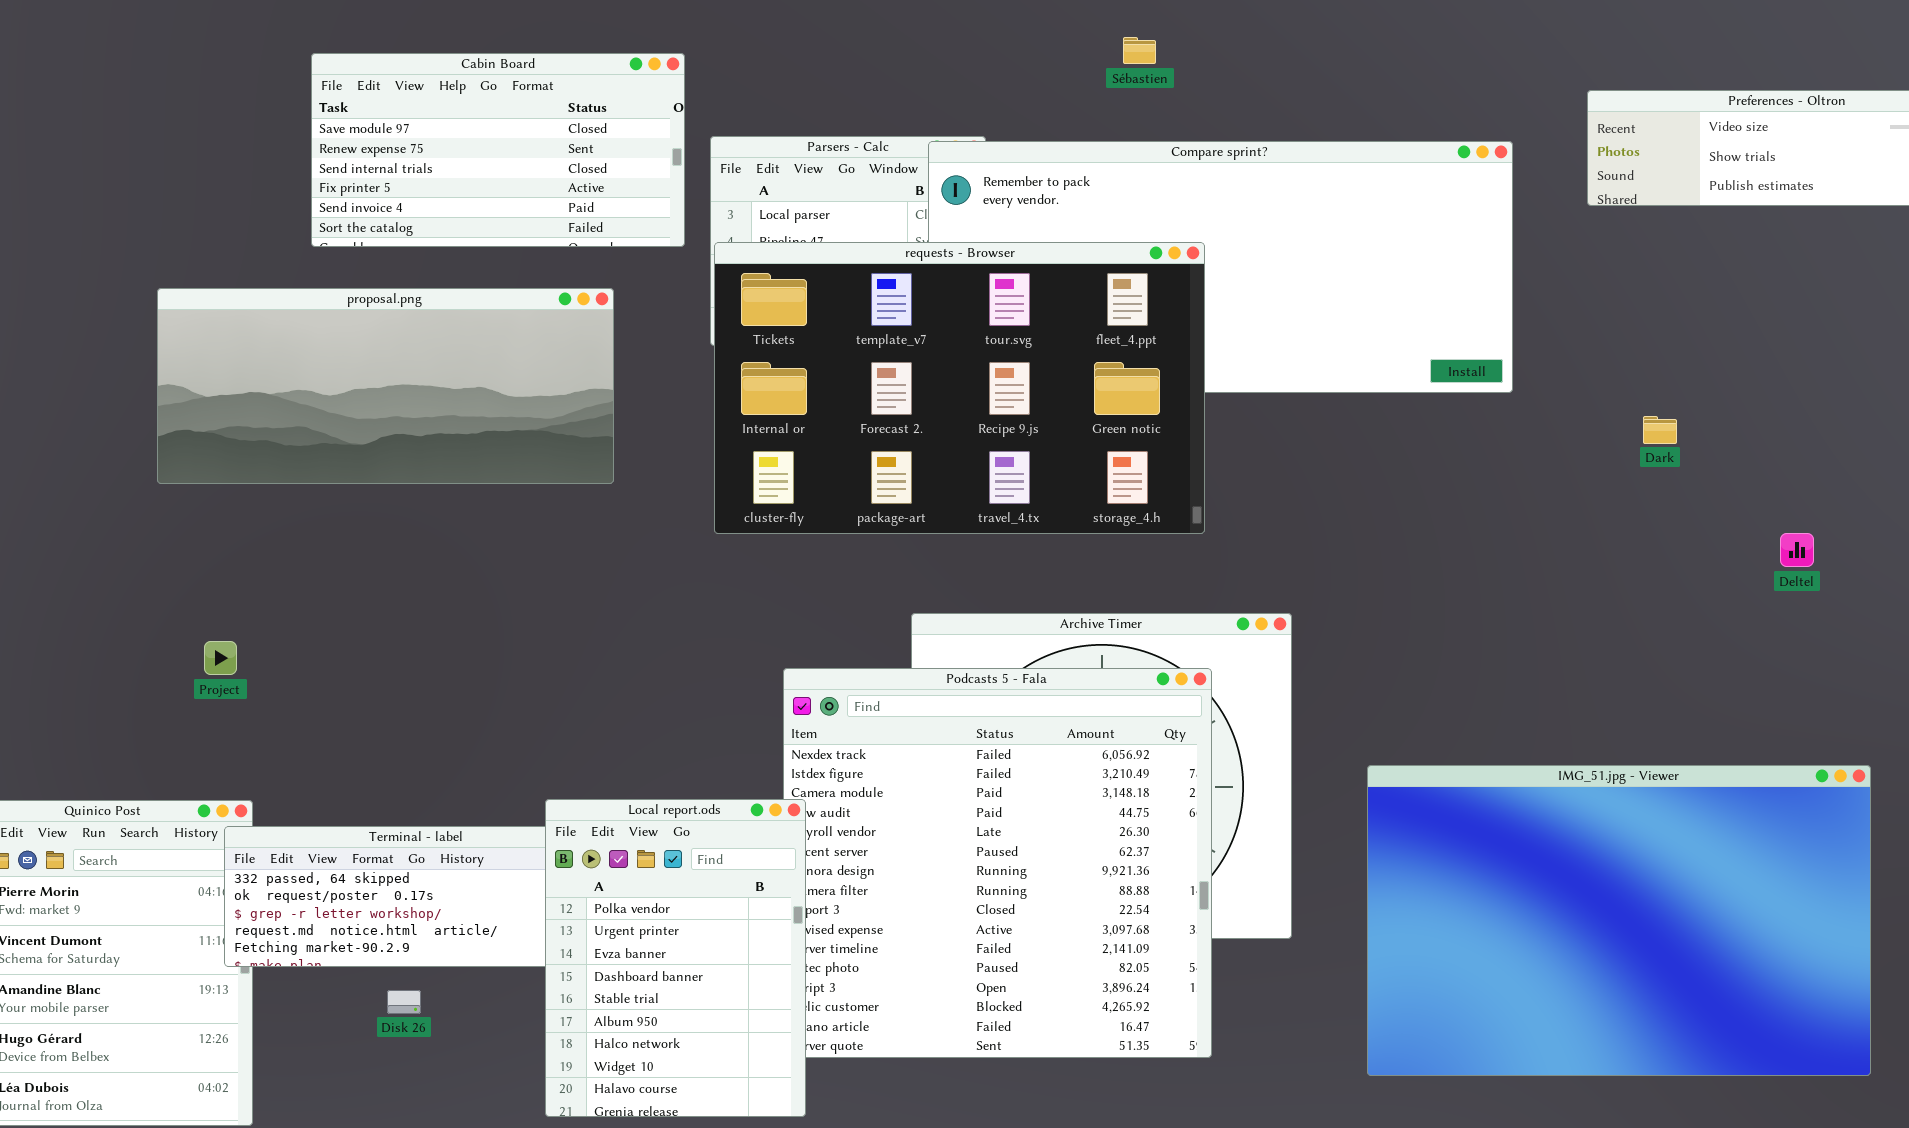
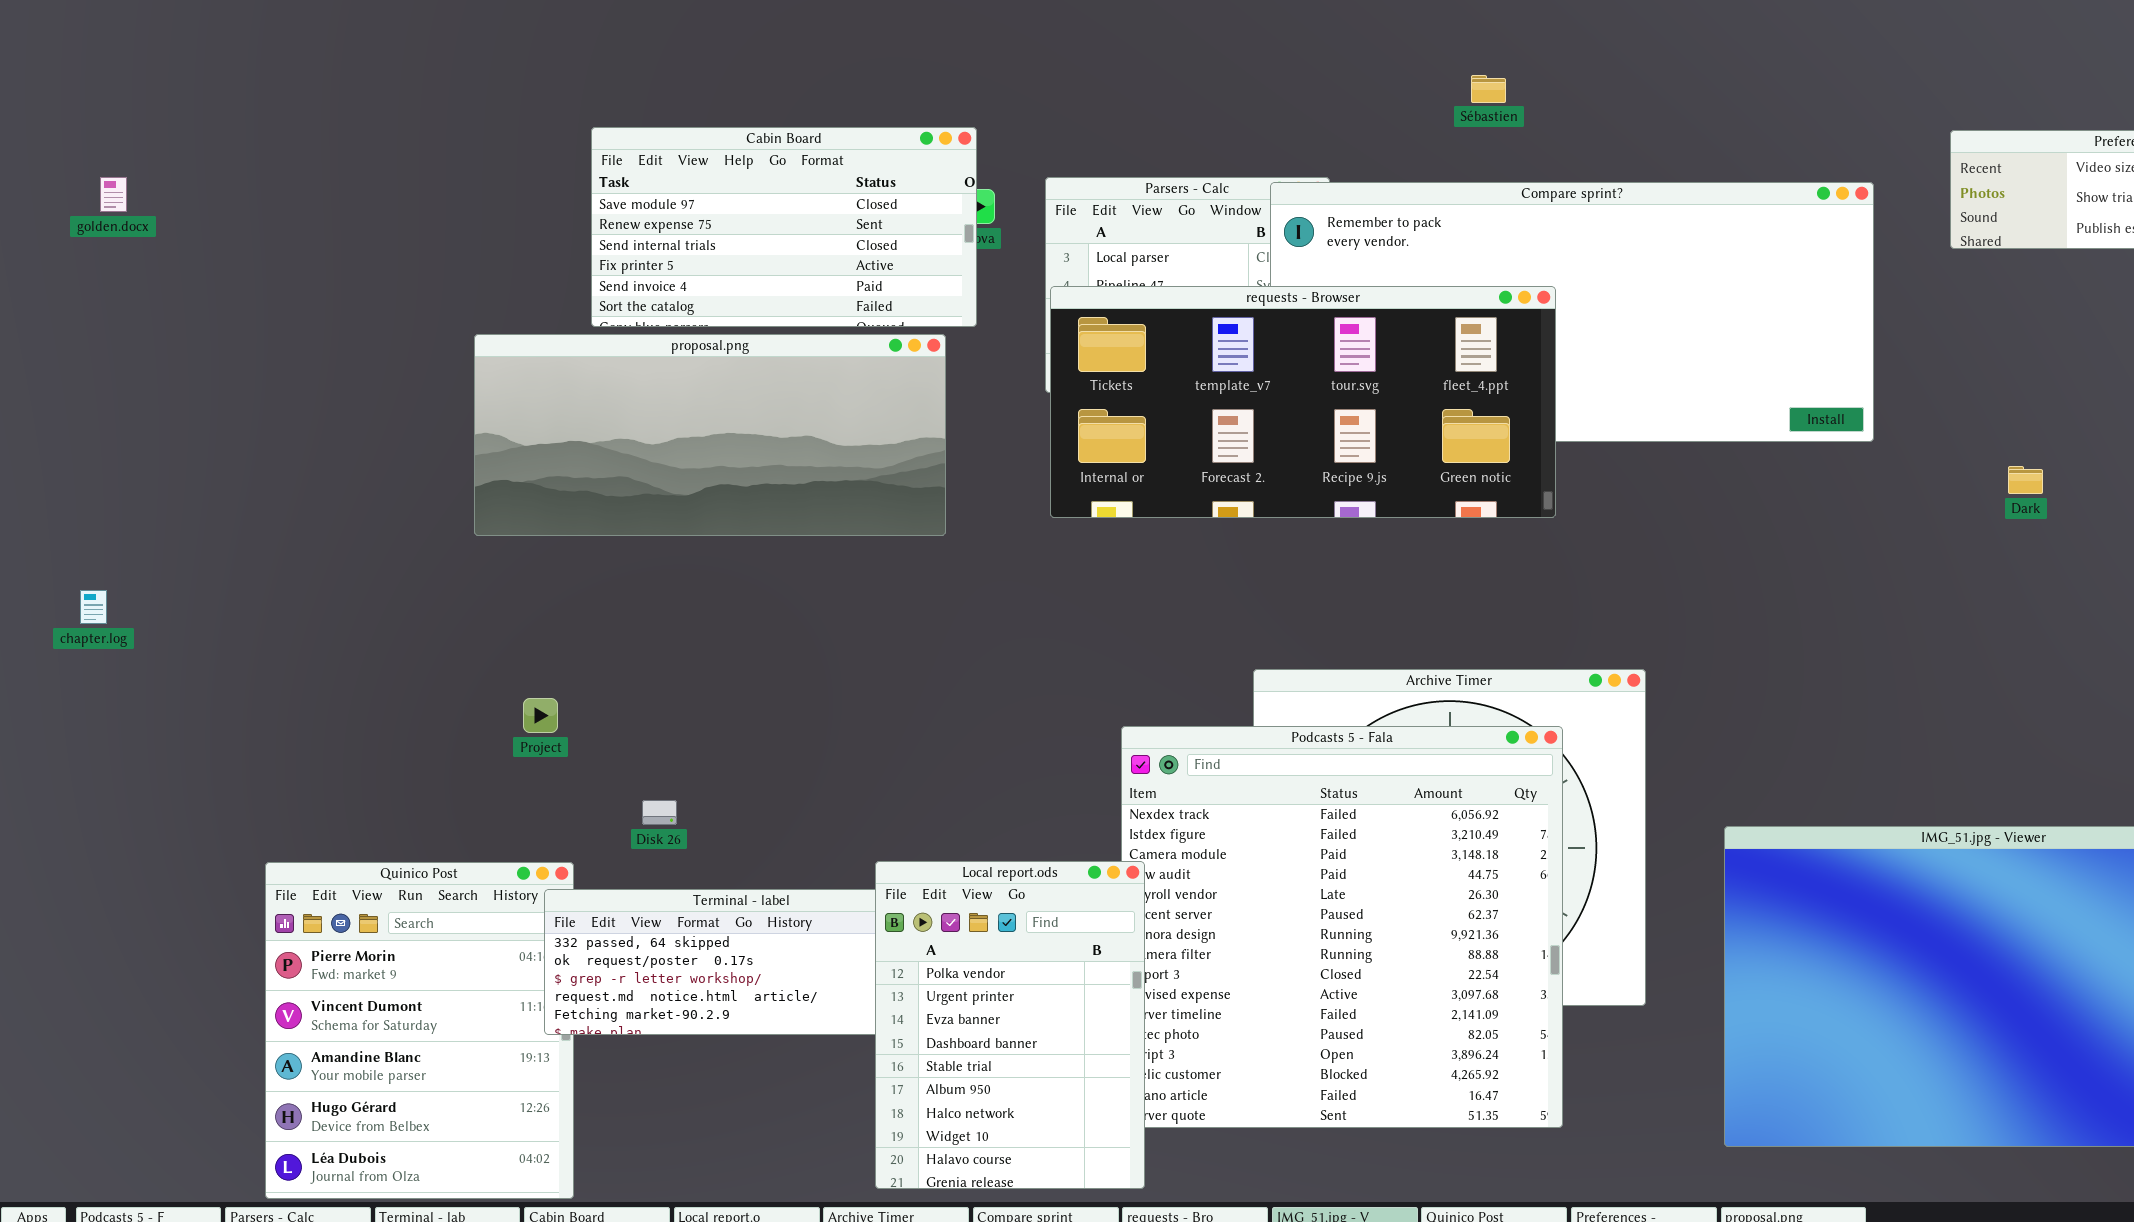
Cabin Board: [311,53,685,247] -> [591,127,977,327], moved
requests - Browser: [714,242,1205,534] -> [1050,286,1556,518], resized
Disk 26: [387,990,421,1014] -> [642,800,677,825], moved

